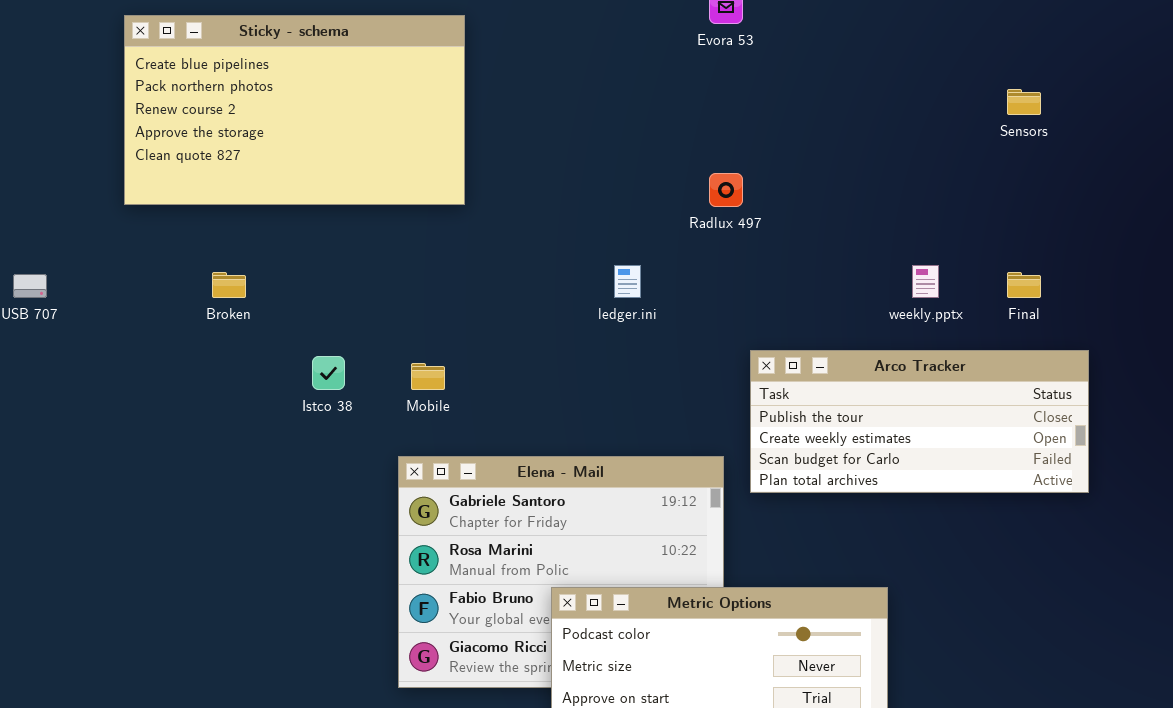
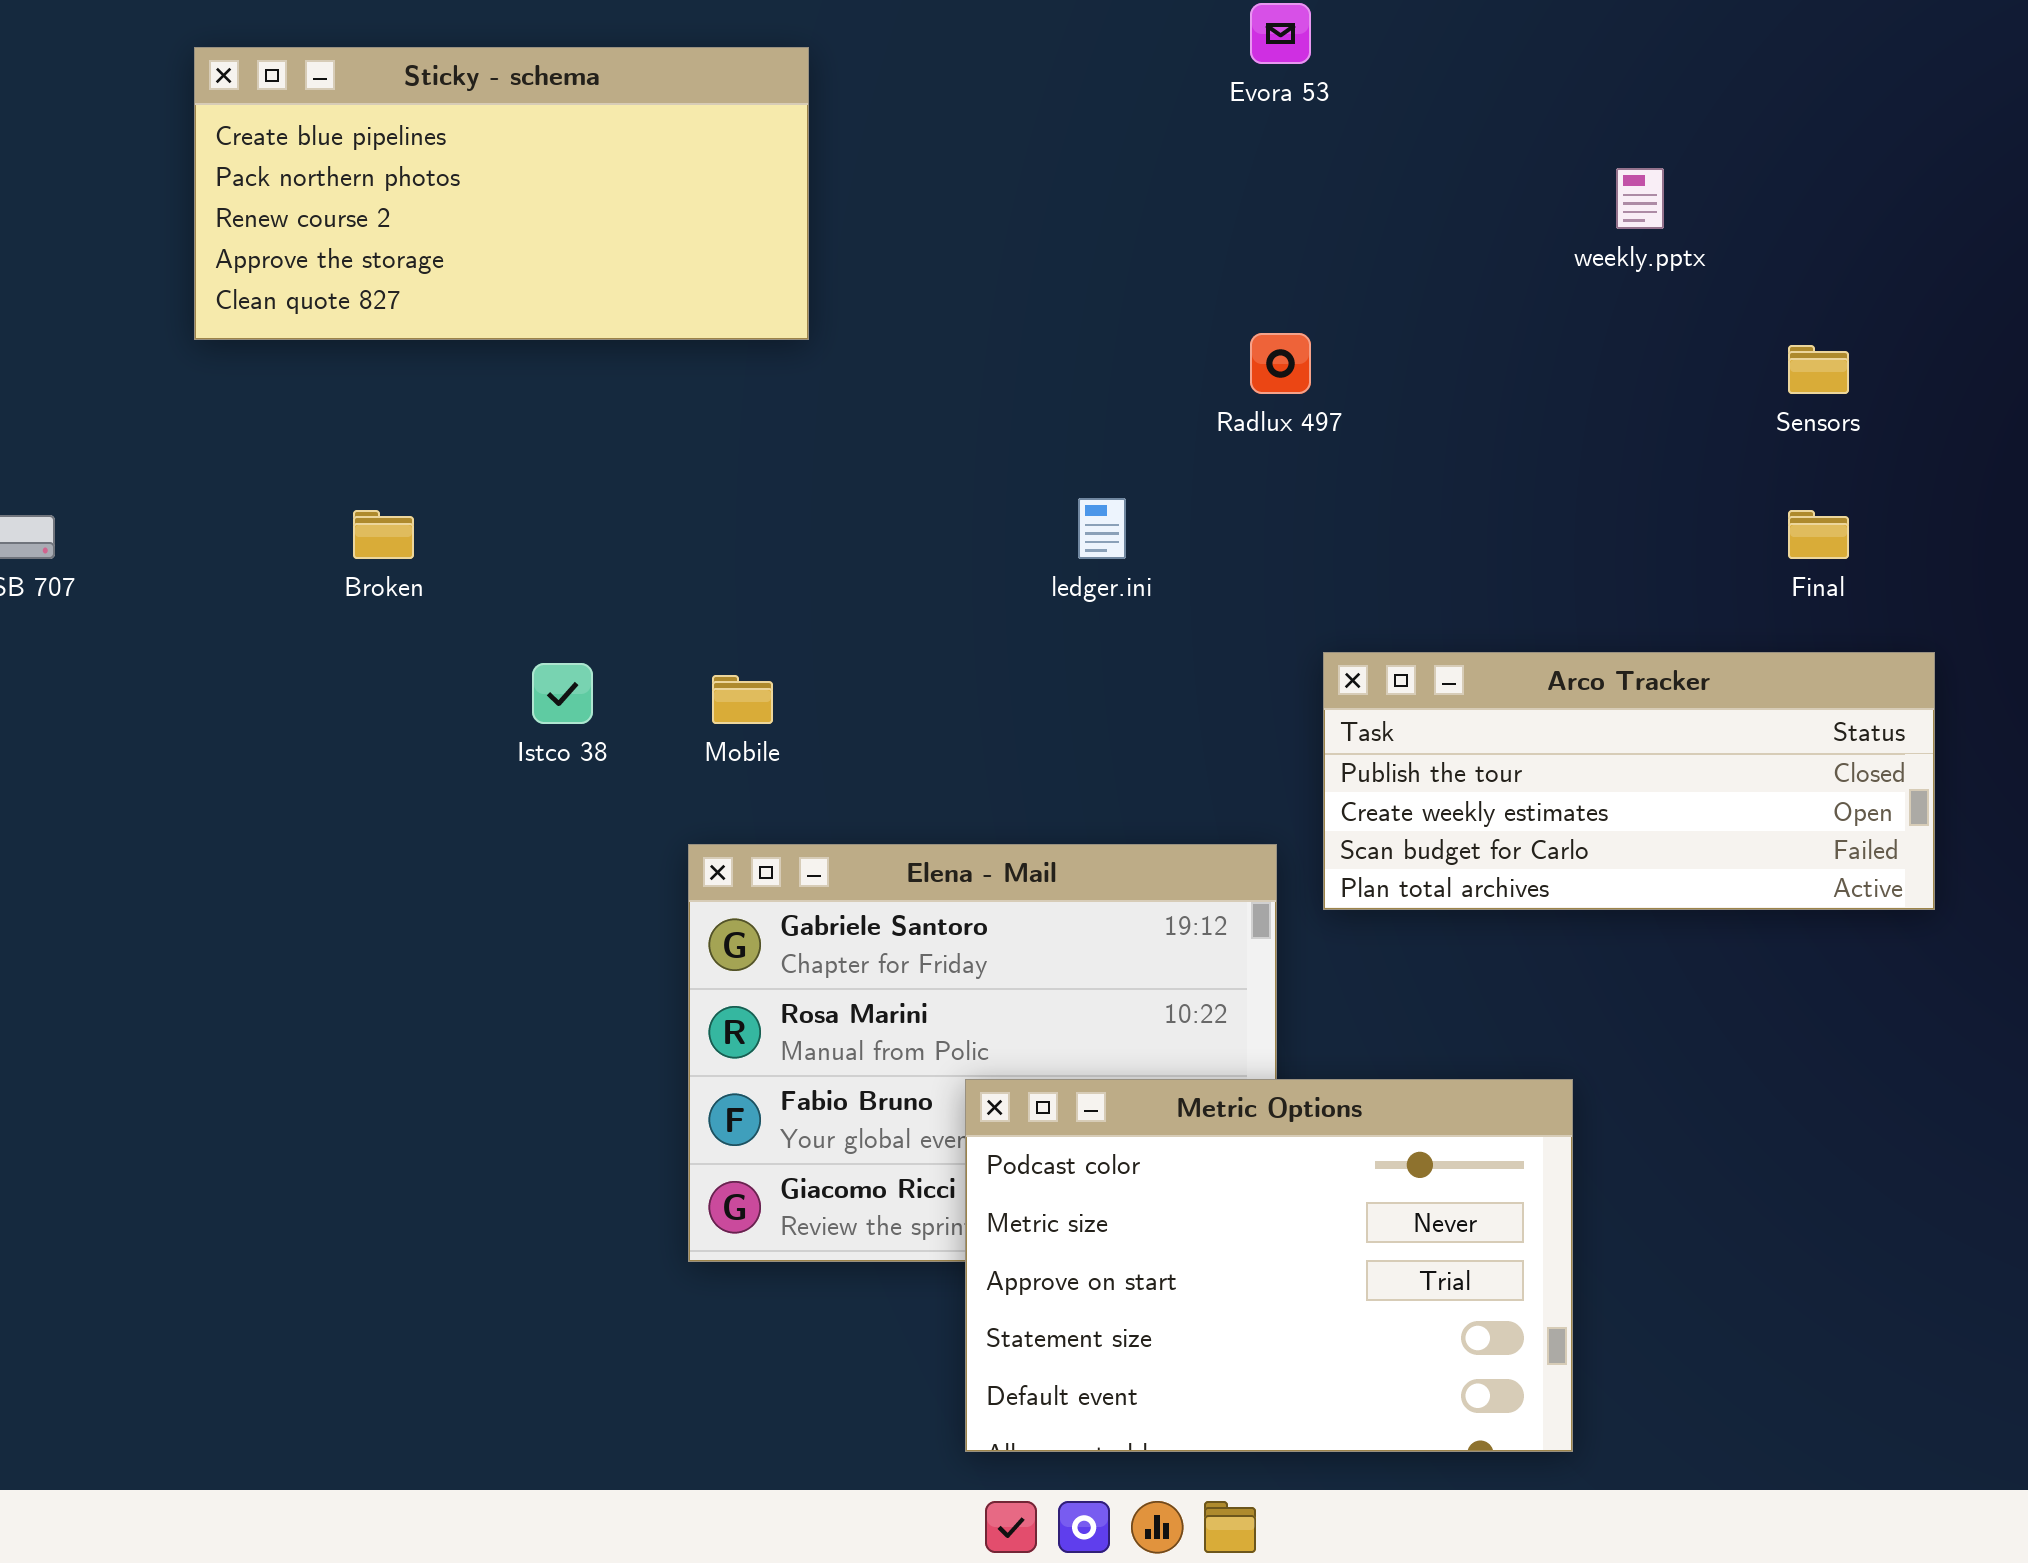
Sticky - schema: [124,15,465,205] -> [194,47,809,340], resized
Sensors: [1007,89,1041,115] -> [1788,345,1849,394], moved
weekly.pptx: [912,265,939,298] -> [1616,168,1664,229], moved

